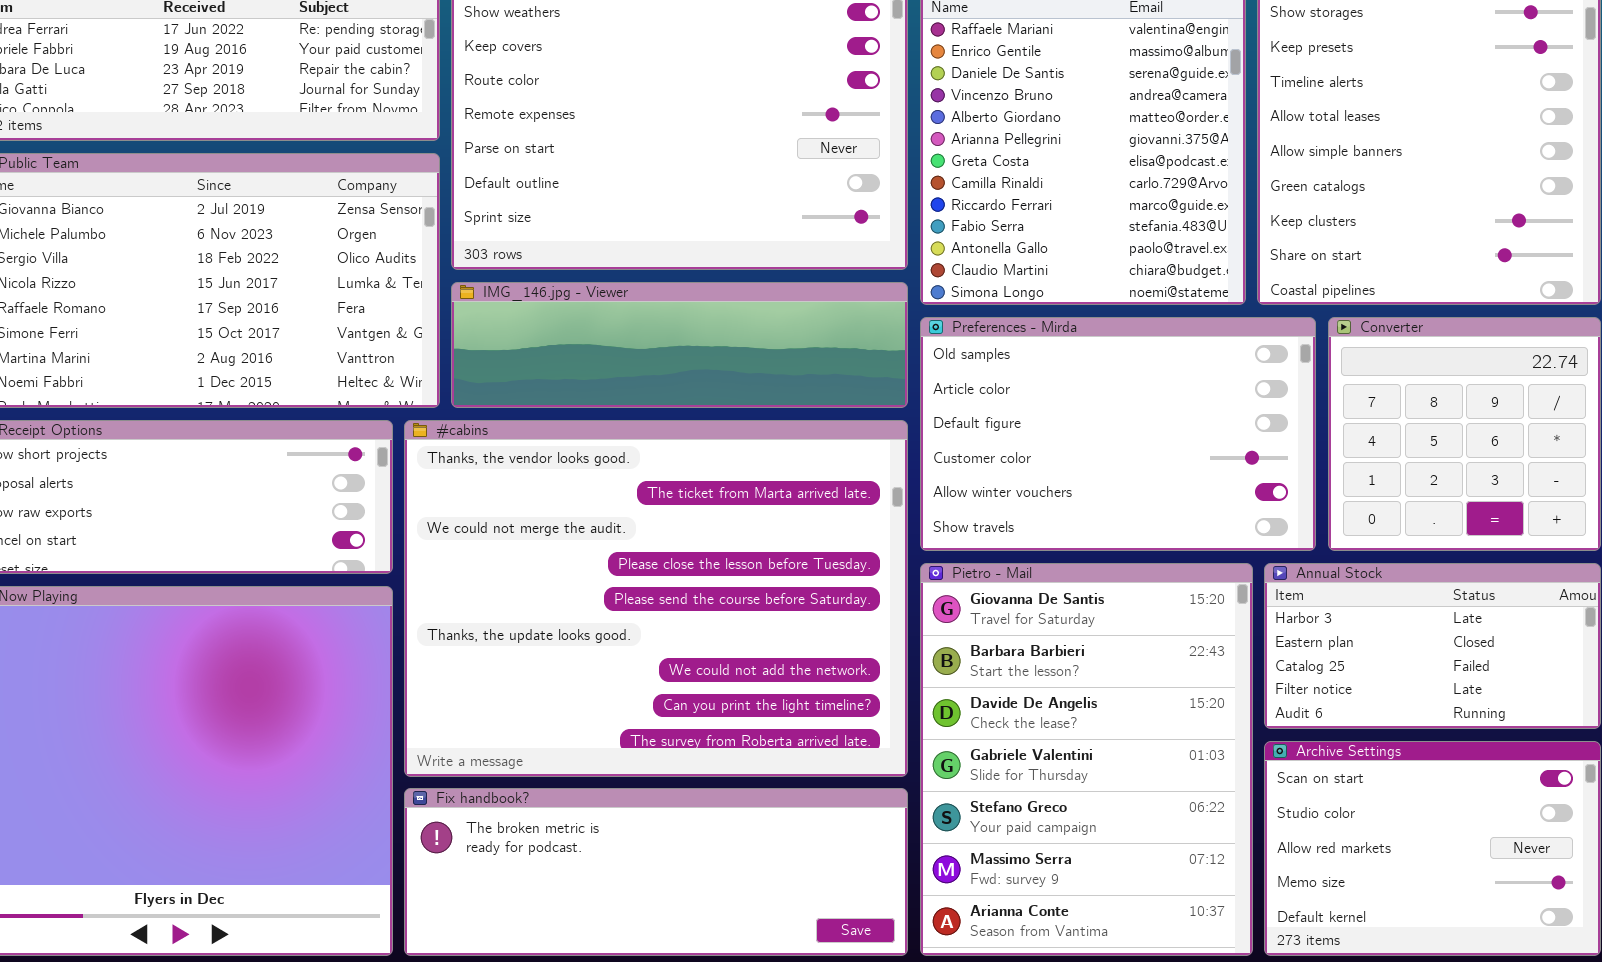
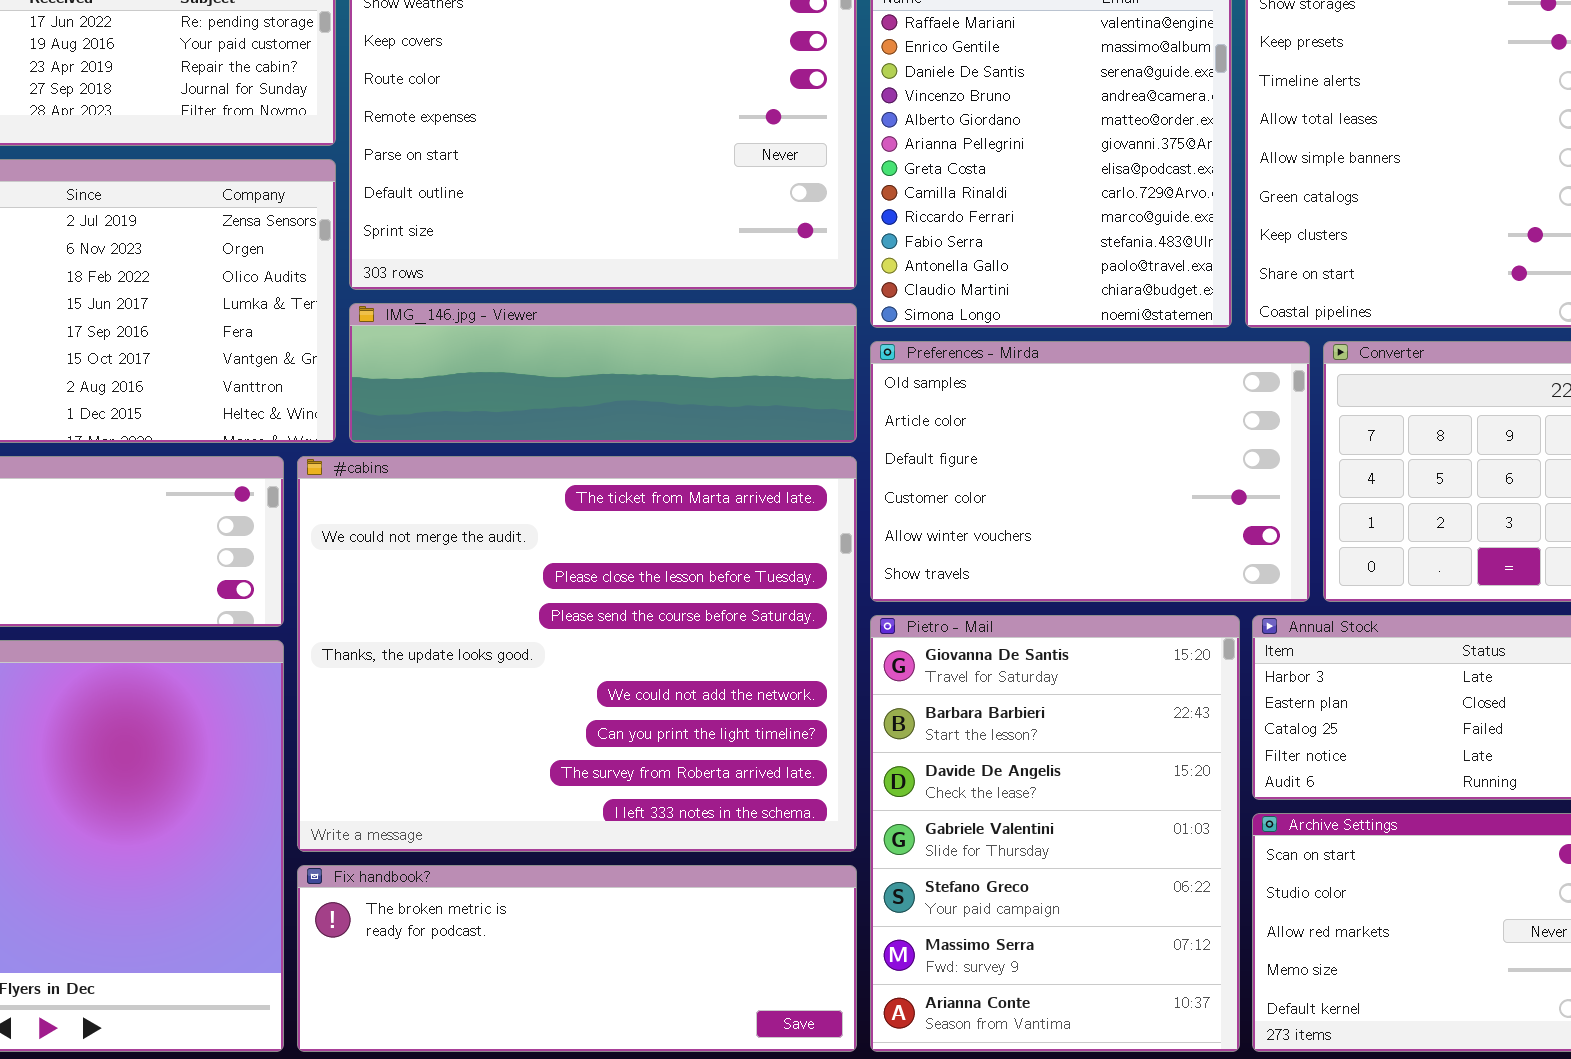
#cabins: [404,420,908,777] -> [297,456,857,852], scrolled down 1 row

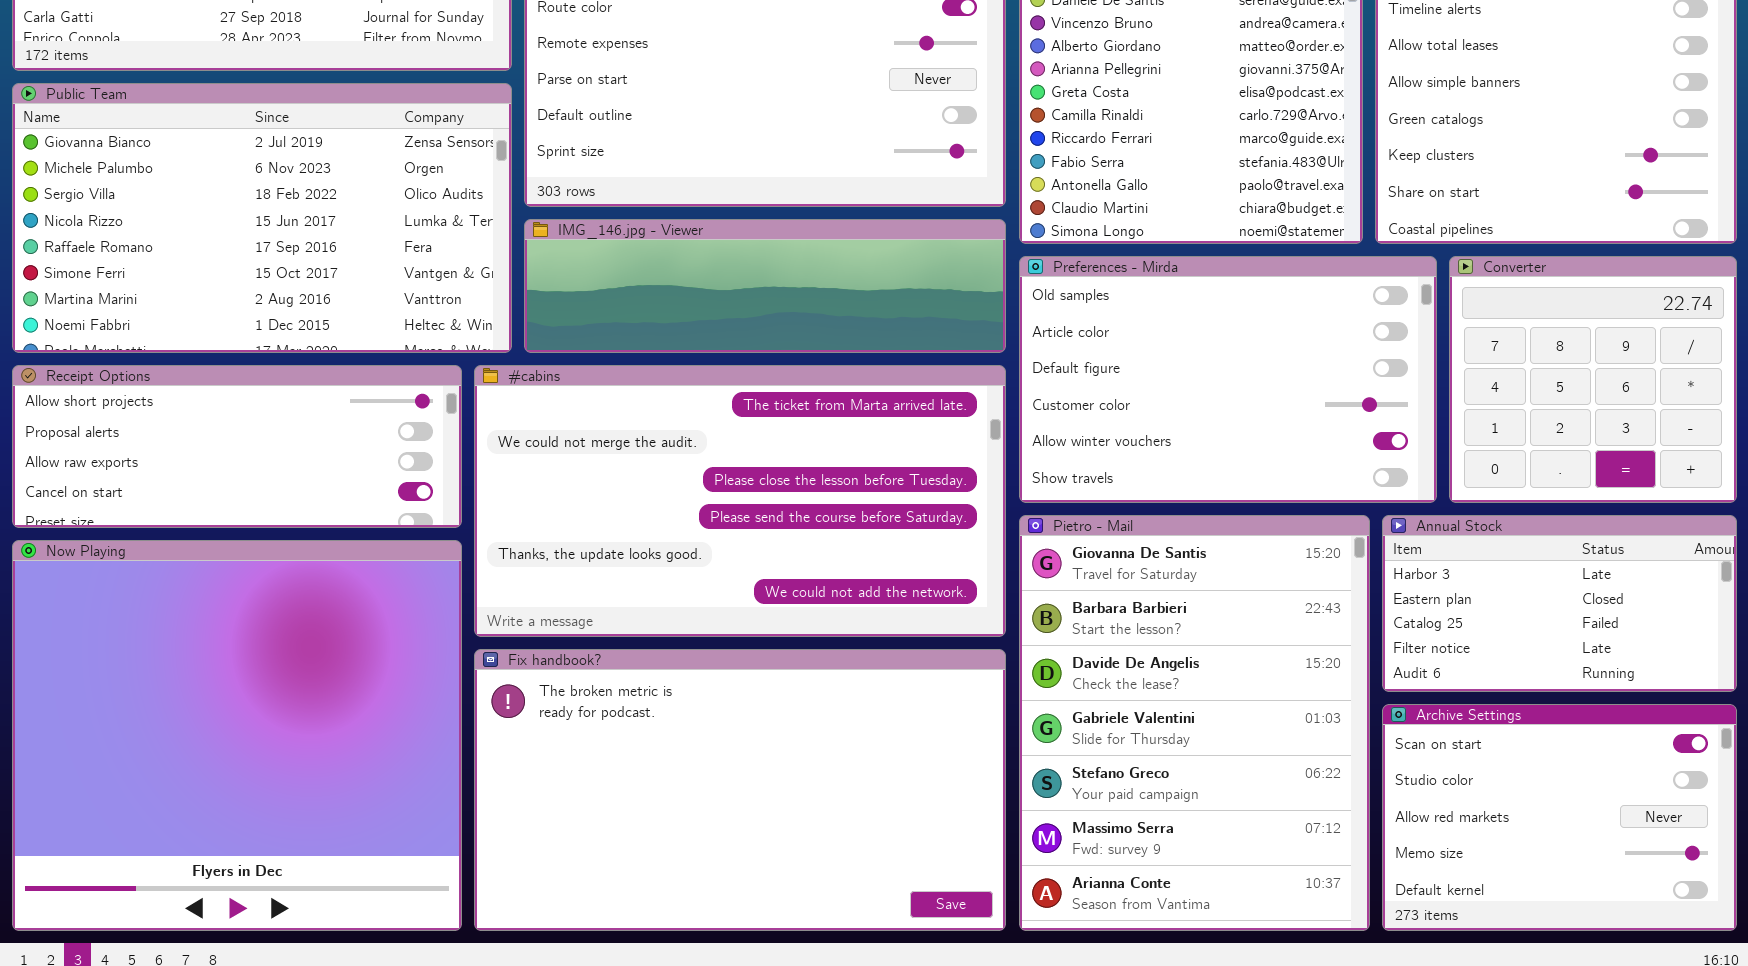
#cabins: [297,456,857,852] -> [474,365,1006,637], resized
Fix handbook?: [297,865,857,1052] -> [474,649,1006,931], resized

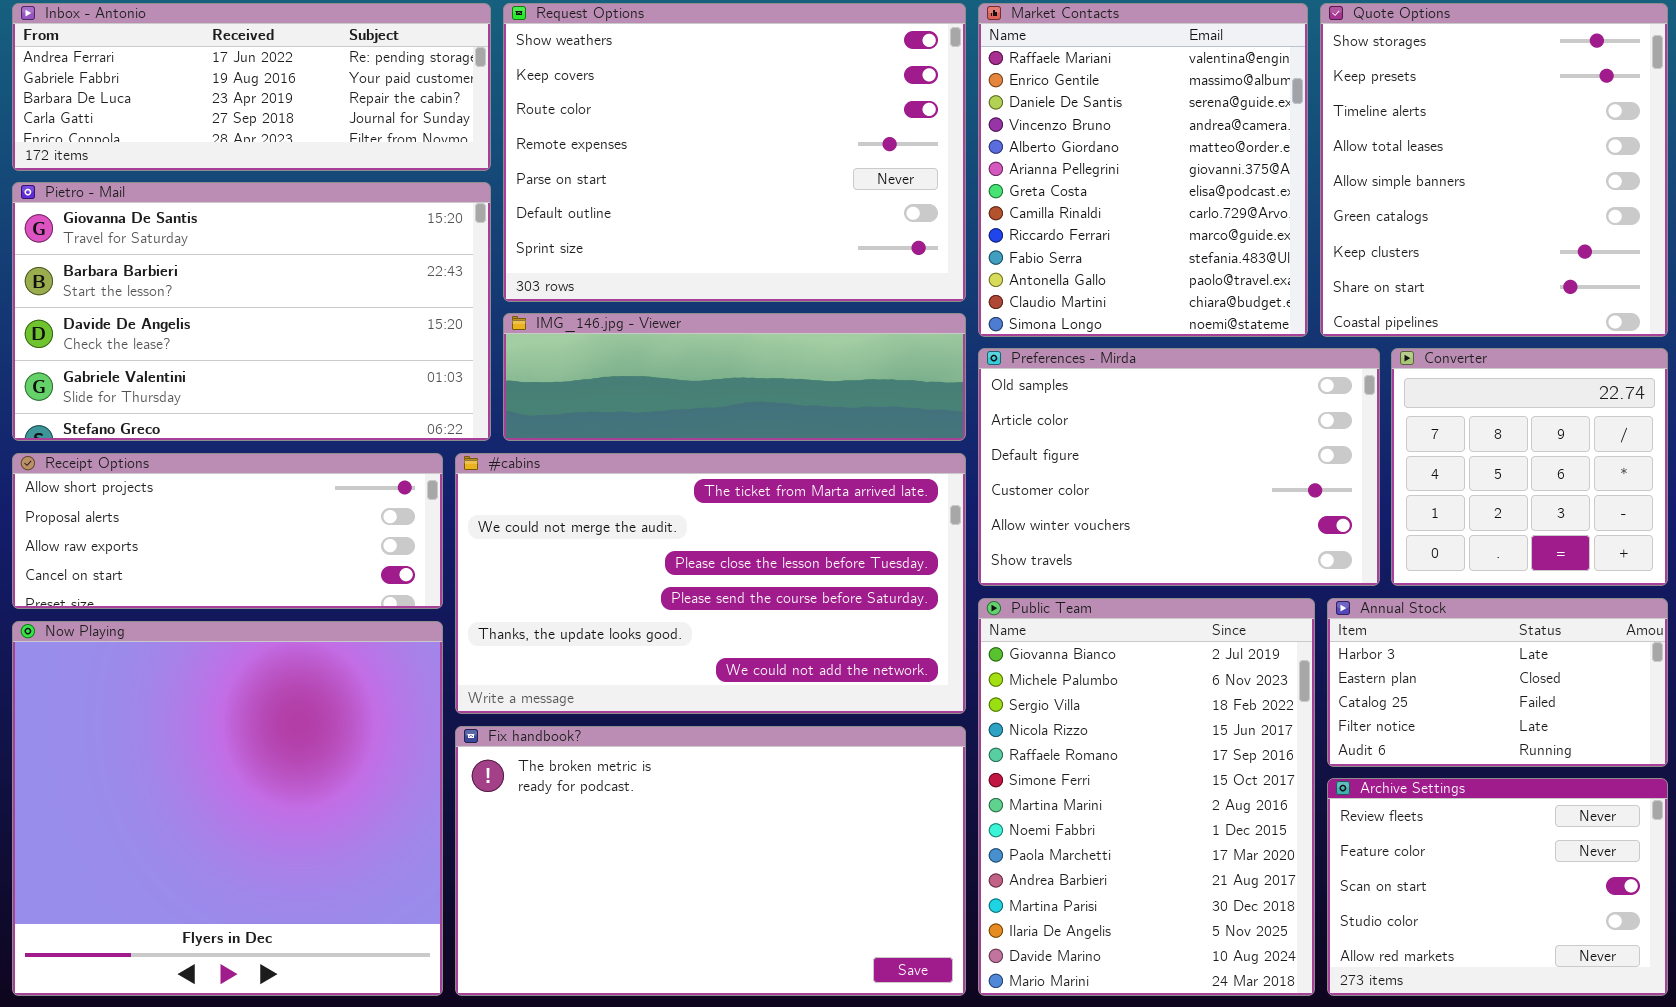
Public Team: [12,83,512,353] -> [978,598,1315,996], moved, resized
Pietro - Mail: [1019,515,1370,931] -> [12,182,491,441], moved, resized
Archive Settings: [1382,704,1737,931] -> [1327,778,1668,996], scrolled up 2 rows

